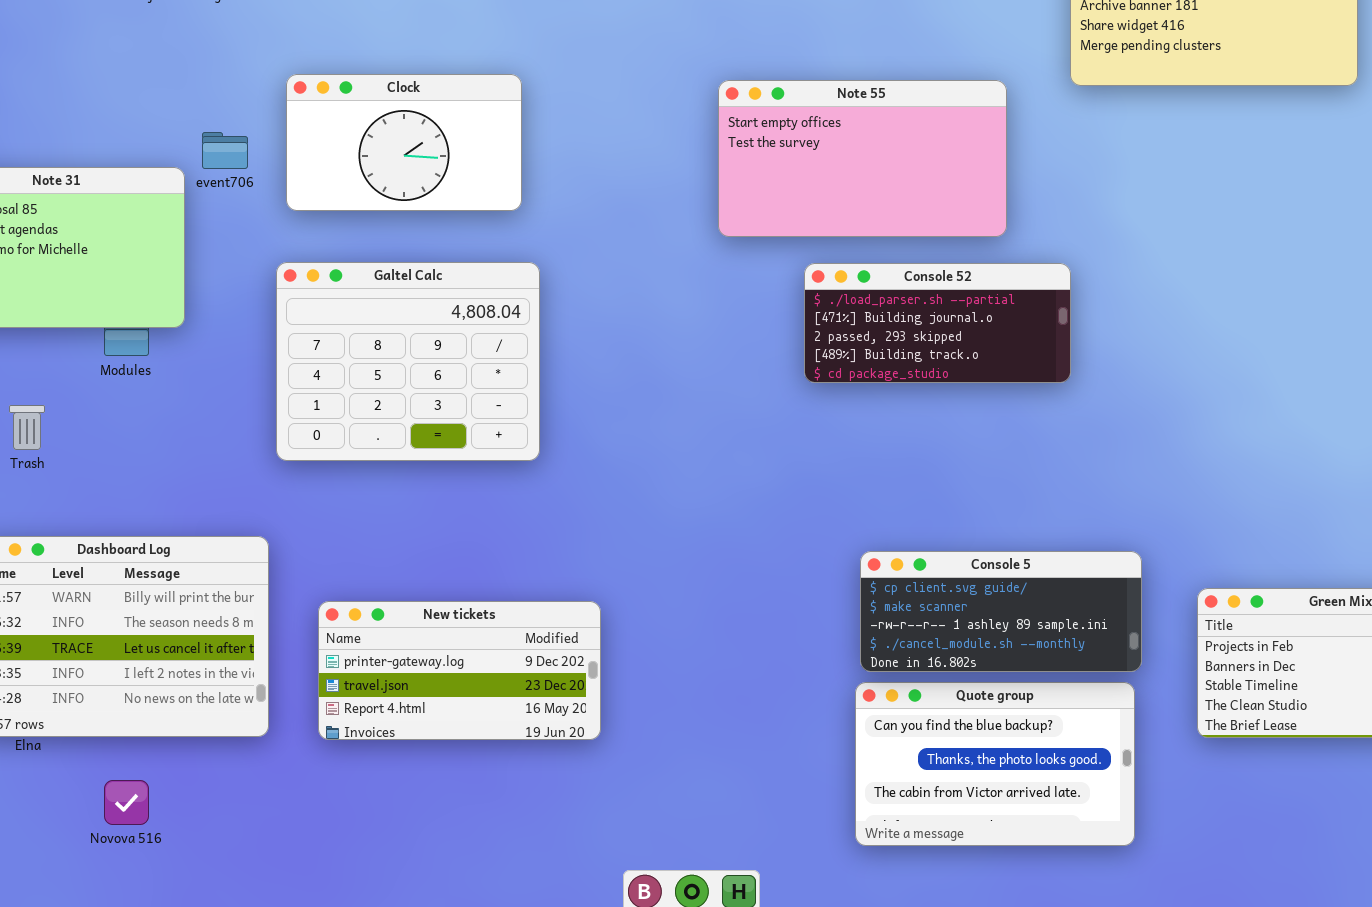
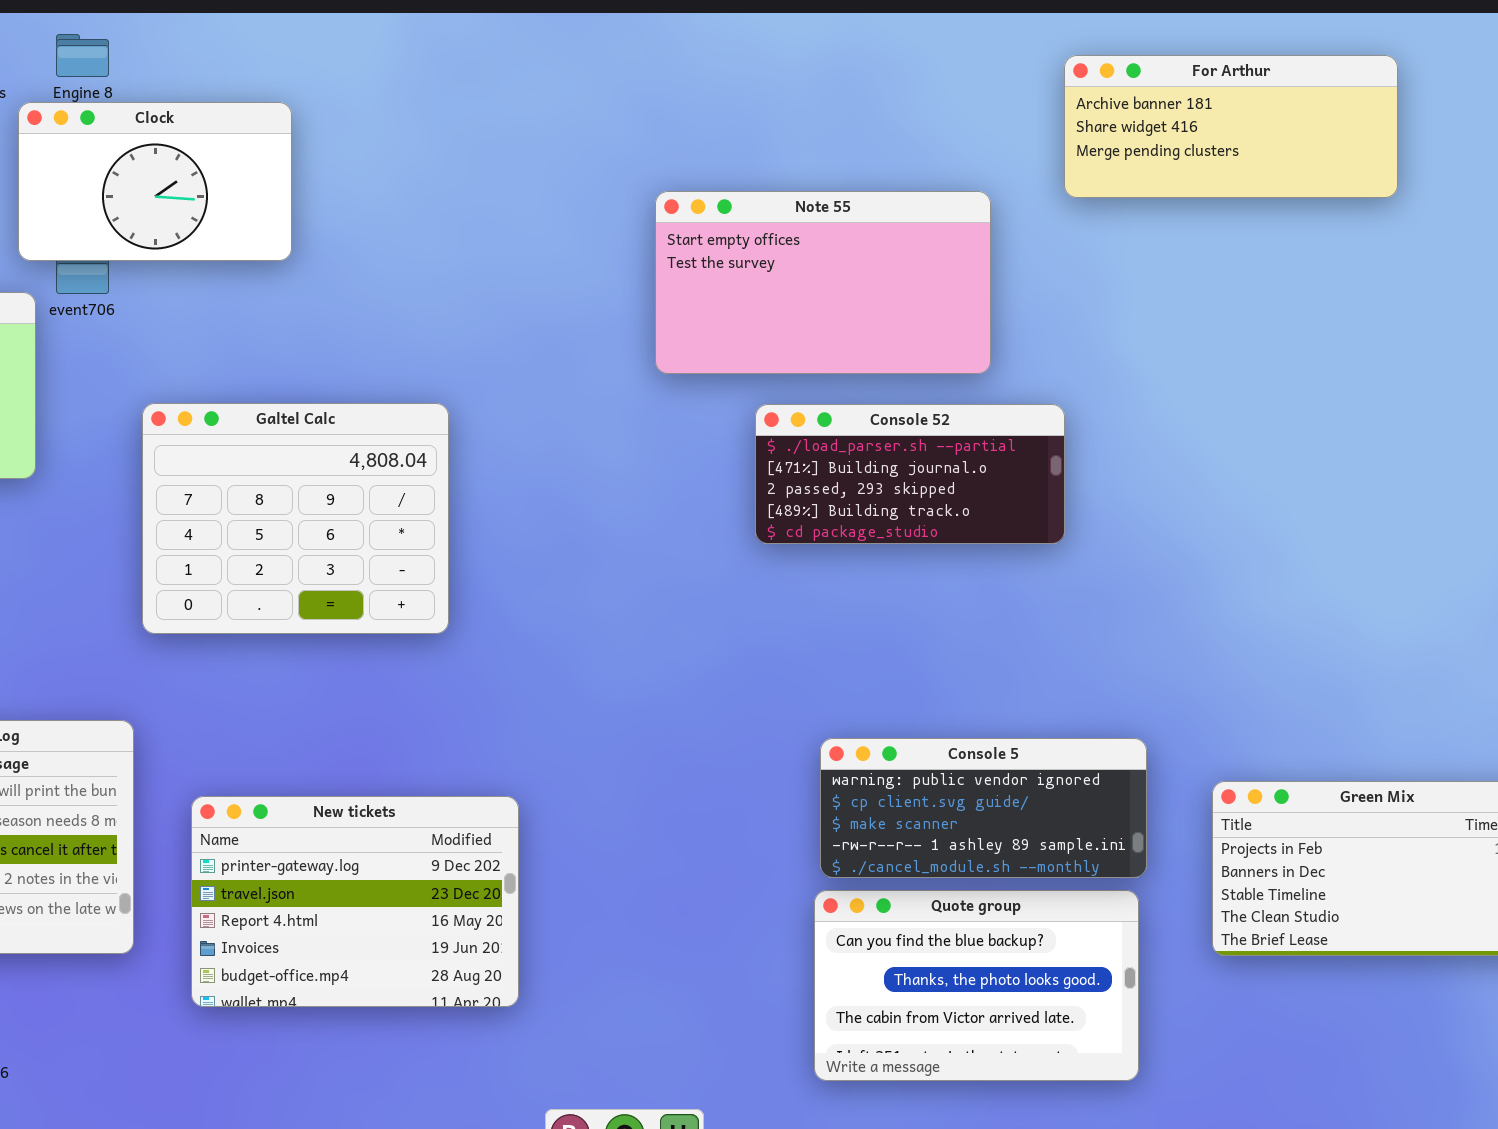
Clock: [286,74,522,211] -> [18,102,292,261], moved
Console 5: [860,551,1142,672] -> [820,738,1147,878], scrolled up 1 row
New tickets: [318,601,601,740] -> [191,796,519,1007], resized

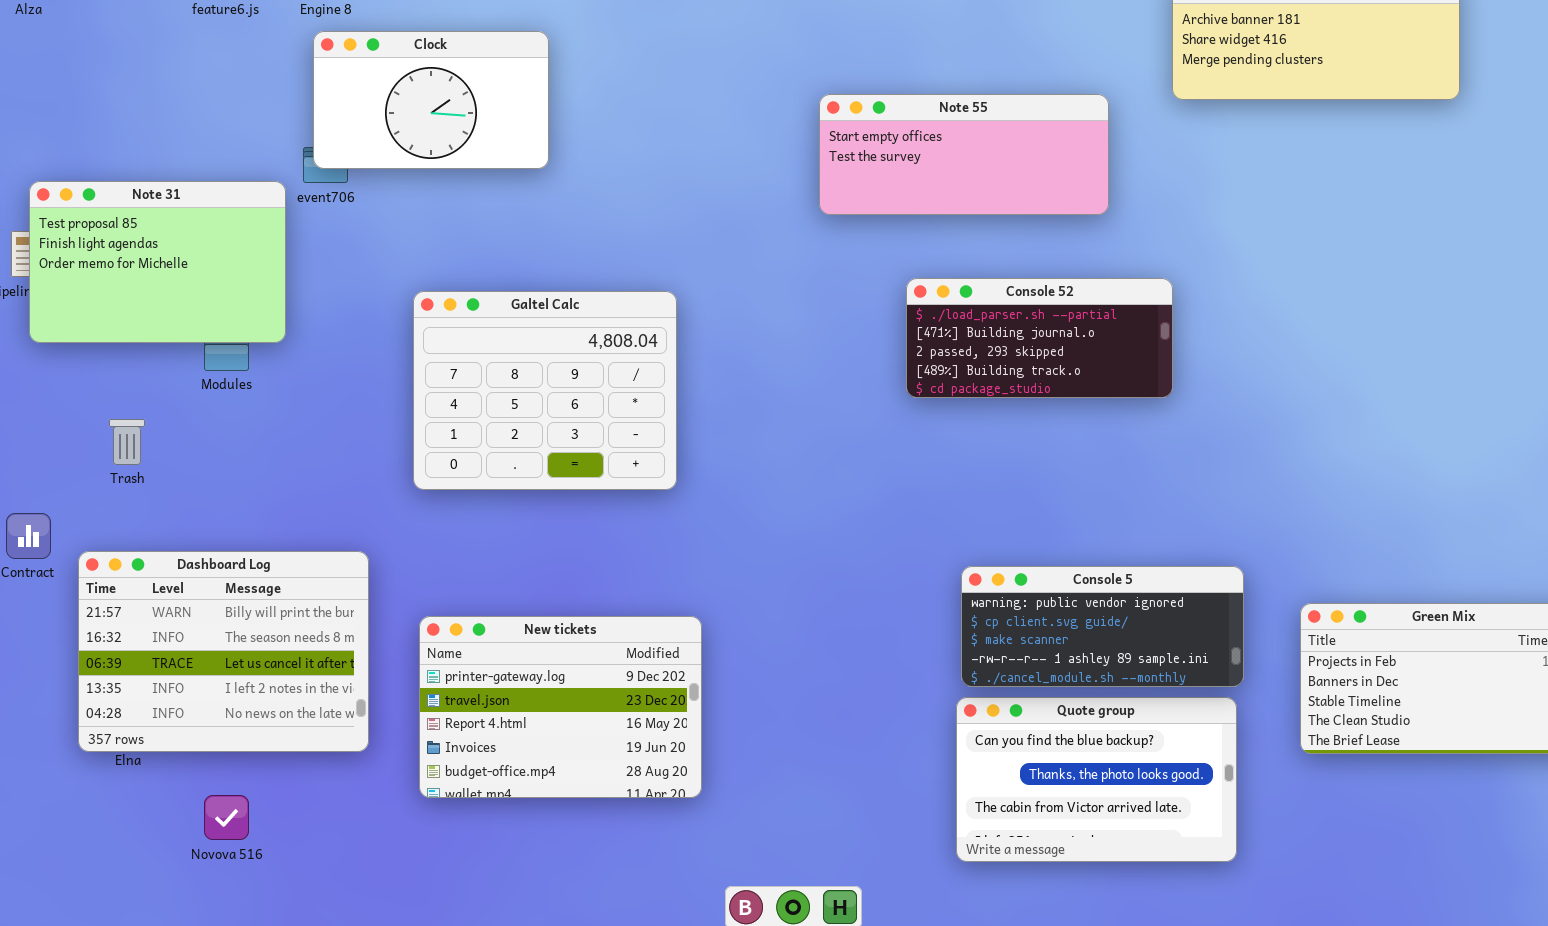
Clock: [18,102,292,261] -> [313,31,549,169], moved
Note 55: [655,191,991,374] -> [819,94,1109,215], resized
Galtel Calc: [142,403,449,634] -> [413,291,677,490], moved

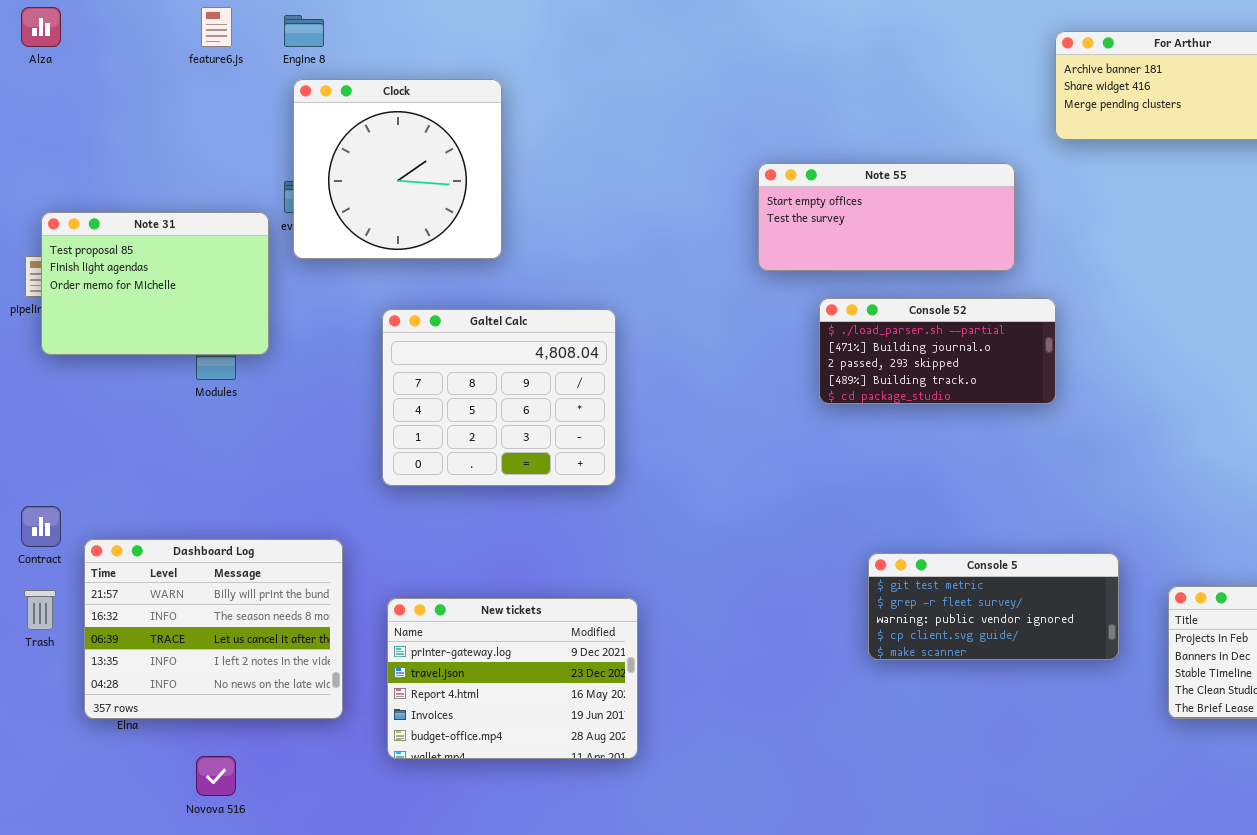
Clock: [313,31,549,169] -> [293,79,502,259], resized
Note 55: [819,94,1109,215] -> [758,163,1015,271], moved
Trash: [109,419,145,465] -> [24,590,56,630], moved
Console 5: [961,566,1244,687] -> [868,553,1119,660], scrolled up 2 rows
Quote group: [956,697,1237,862] -> none, closed

